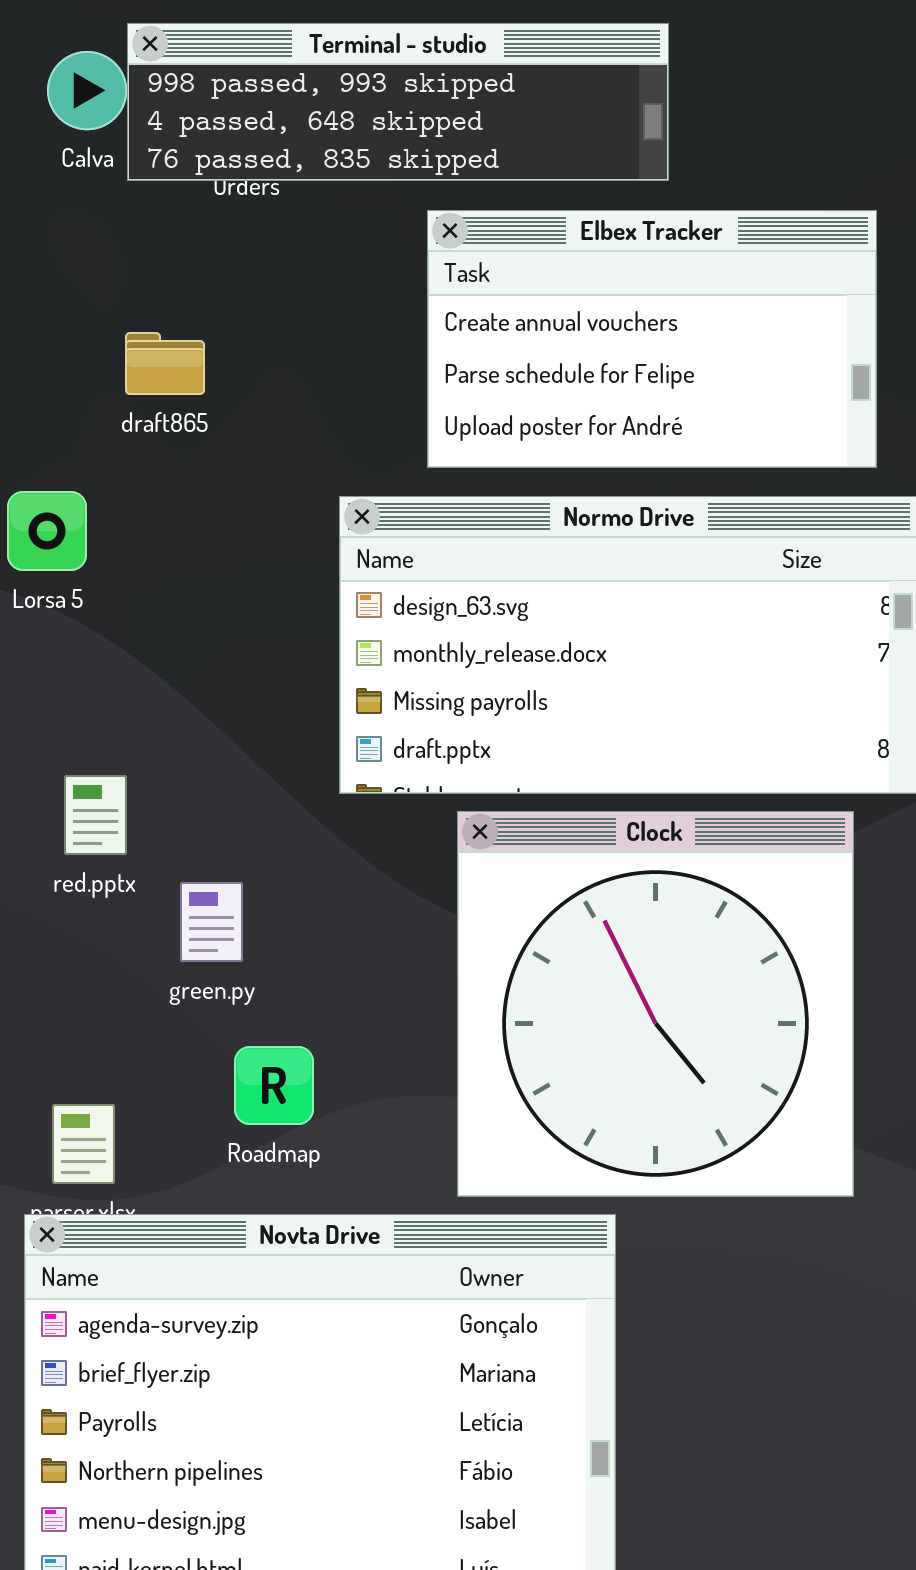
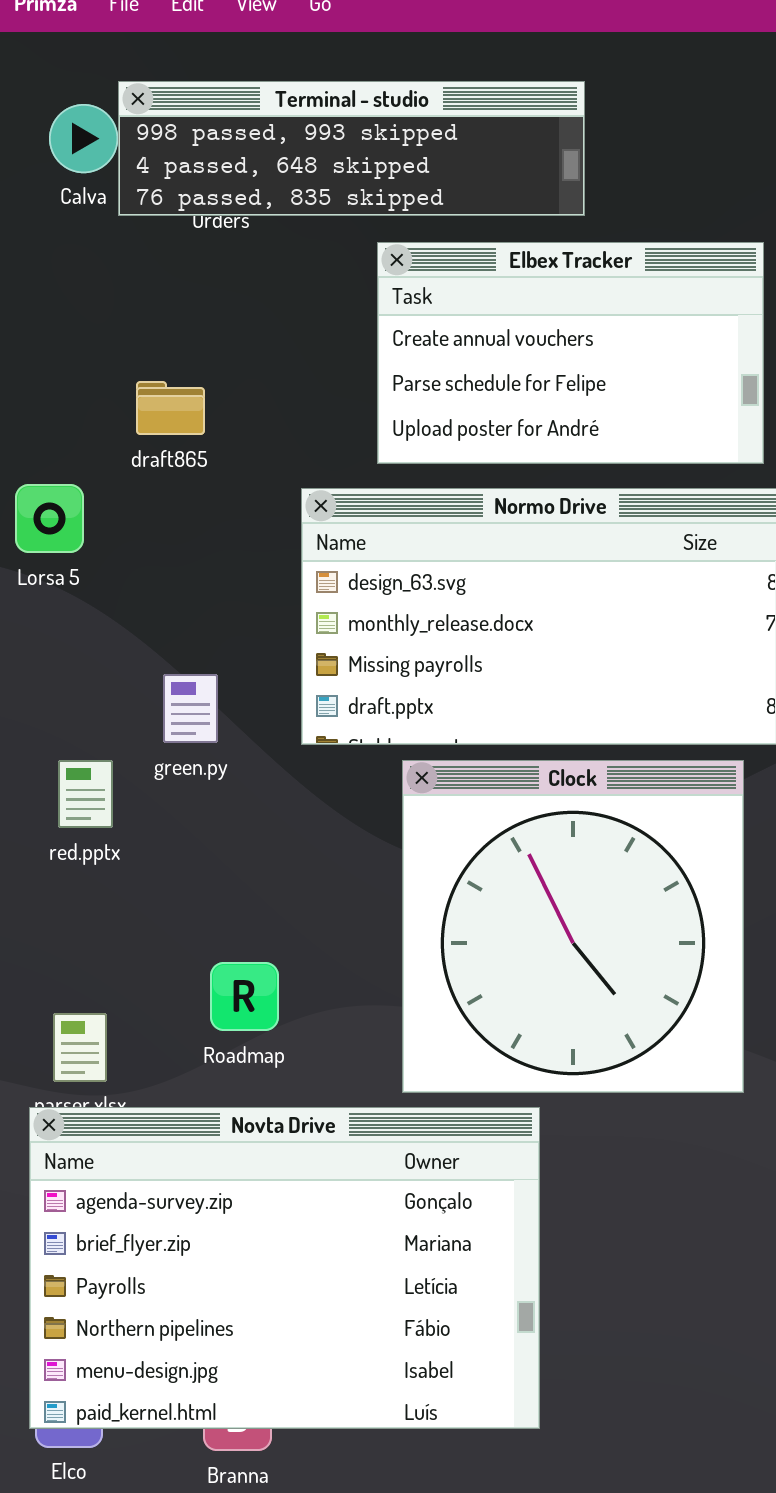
draft865: [125,332,205,395] -> [136,381,205,435], moved
red.pptx: [64,775,127,855] -> [58,760,113,828], moved
green.py: [180,882,243,962] -> [163,674,218,743], moved

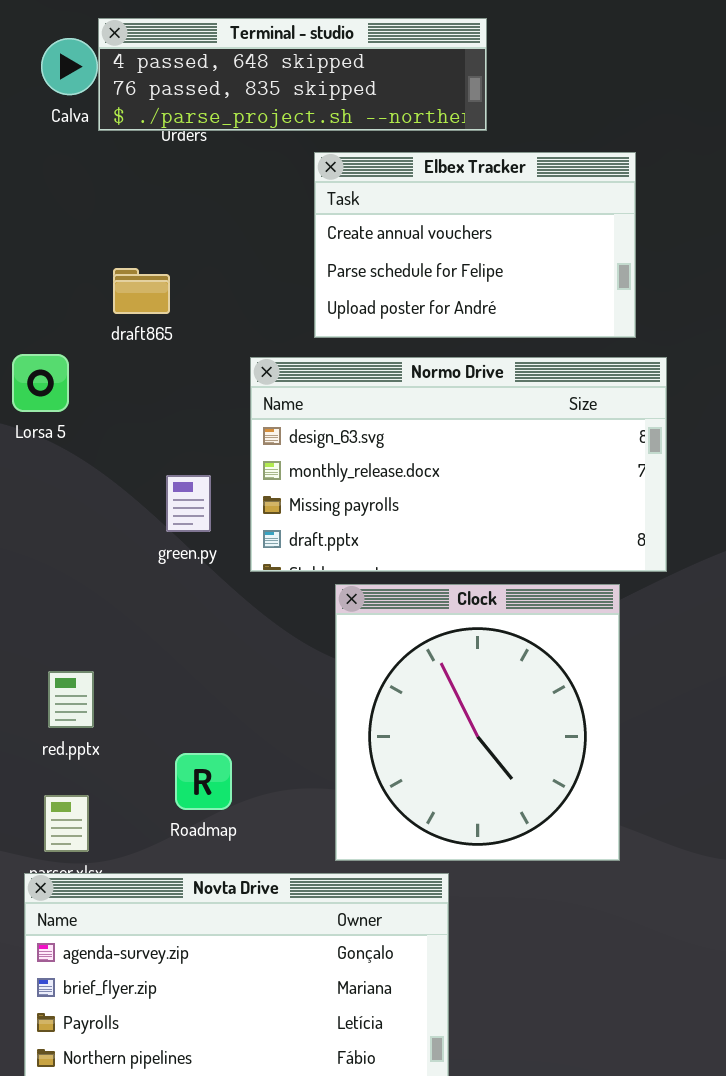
Terminal - studio: [118,81,585,216] -> [98,18,487,131], scrolled down 1 row
green.py: [163,674,218,743] -> [166,475,211,532], moved
red.pptx: [58,760,113,828] -> [48,671,94,728], moved

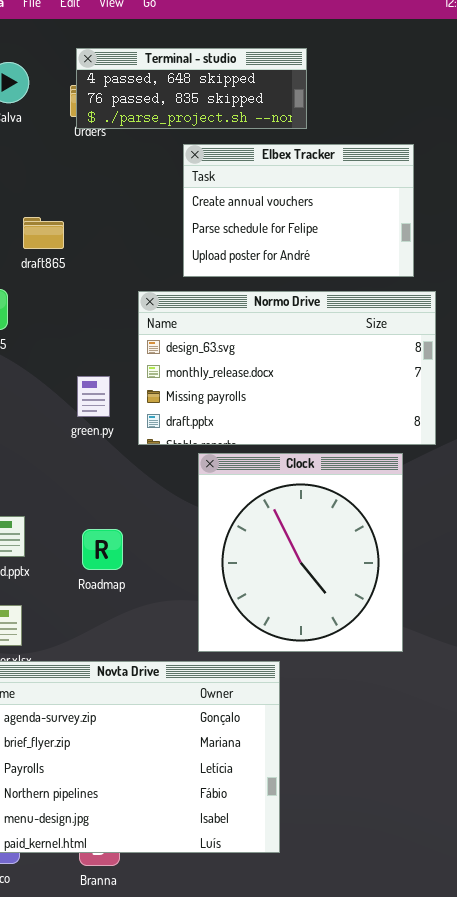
Terminal - studio: [98,18,487,131] -> [76,48,307,129], resized
draft865: [113,268,170,314] -> [23,217,64,249], moved
Roadmap: [175,753,232,810] -> [82,529,123,570], moved

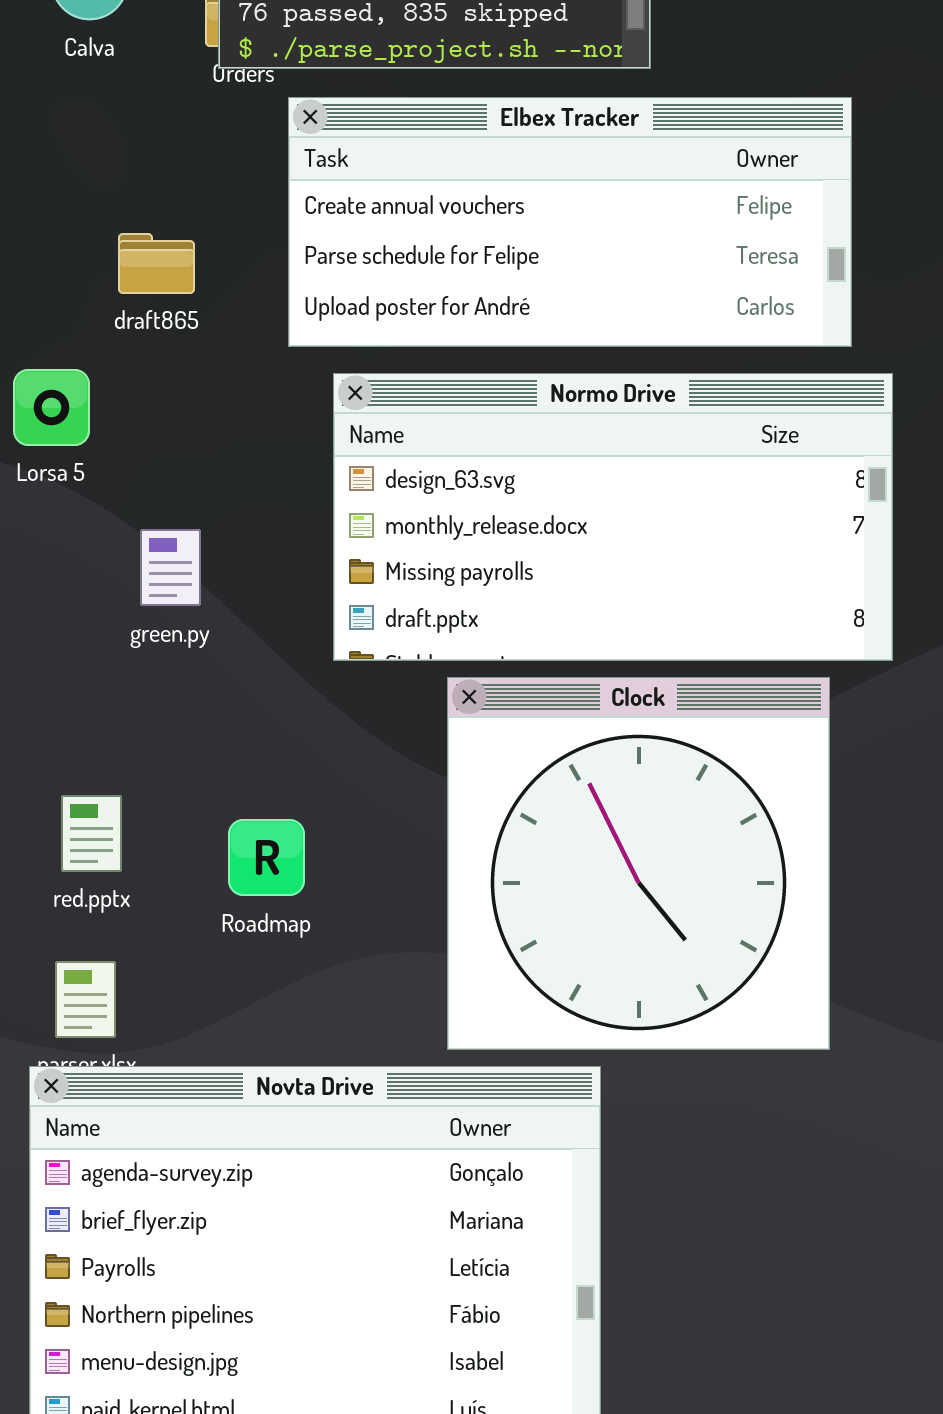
Elbex Tracker: [183,144,414,277] -> [288,97,852,347], resized
green.py: [77,376,110,417] -> [140,529,201,606], moved

